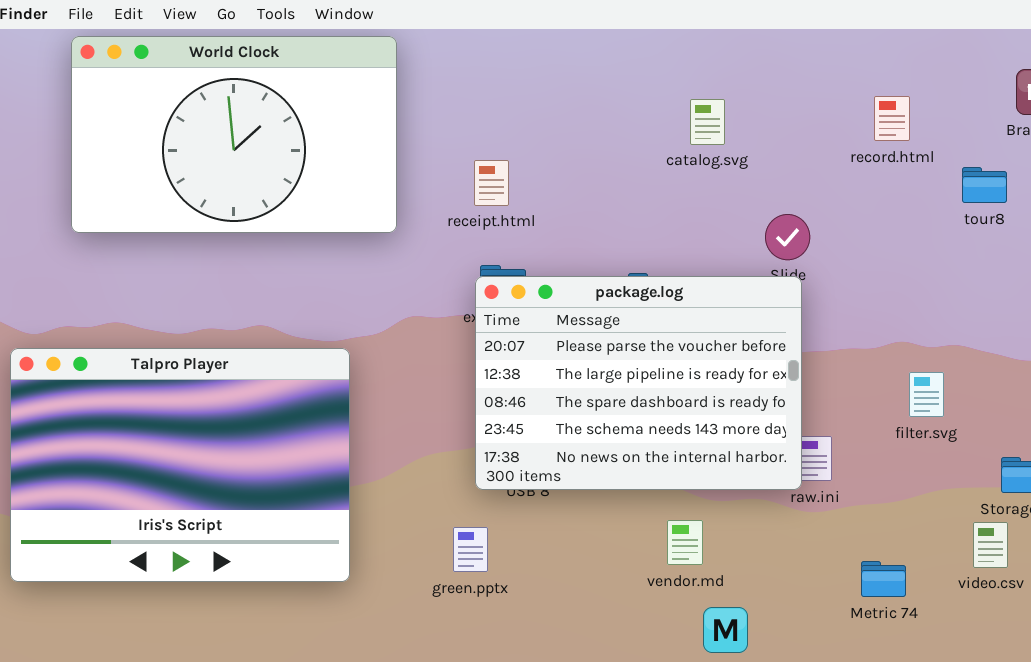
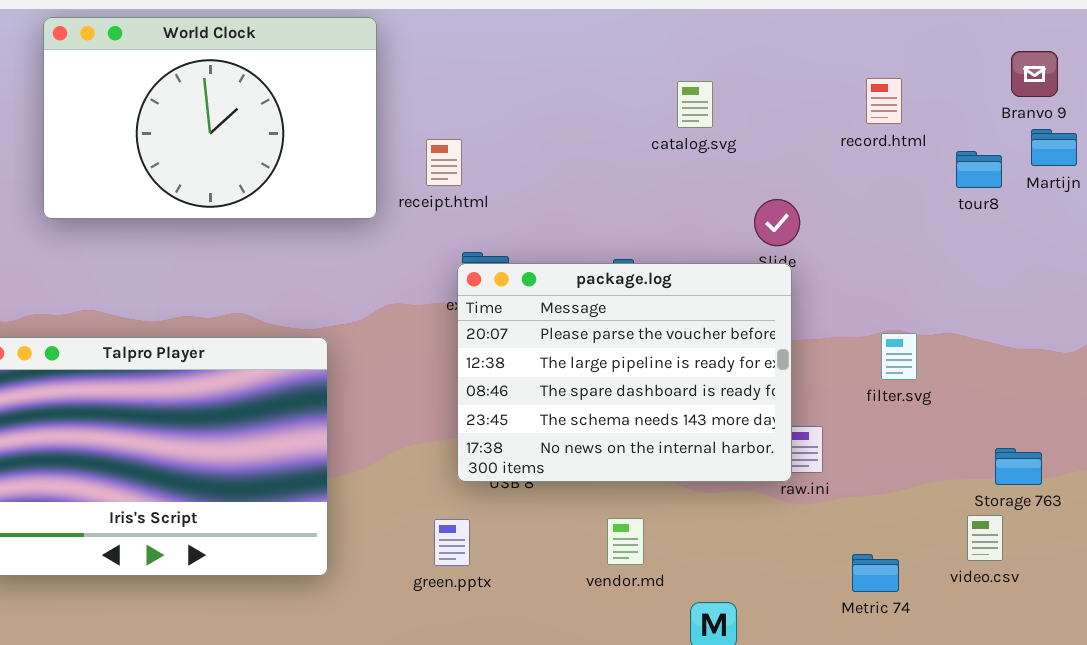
receipt.html: [474,160,509,206] -> [426,139,462,186], moved
filter.svg: [909,372,944,417] -> [881,333,917,380], moved
vendor.md: [667,520,703,565] -> [607,518,644,565], moved

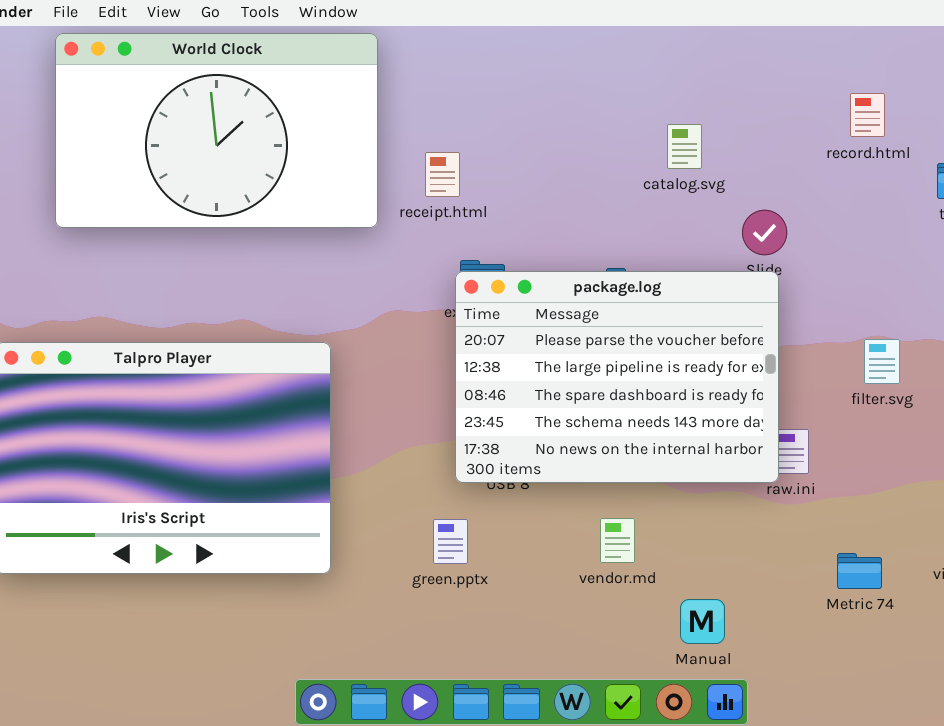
catalog.svg: [677,81,713,128] -> [667,124,702,169], moved

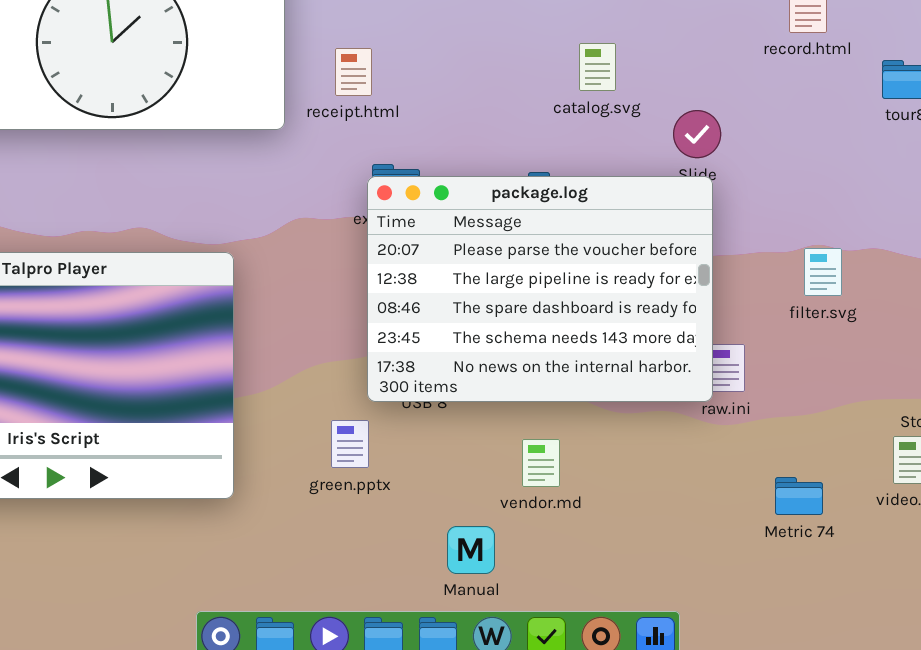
catalog.svg: [667,124,702,169] -> [579,43,616,91], moved
green.pptx: [433,519,468,564] -> [331,420,369,468], moved
Manual: [680,599,725,644] -> [447,526,495,574], moved

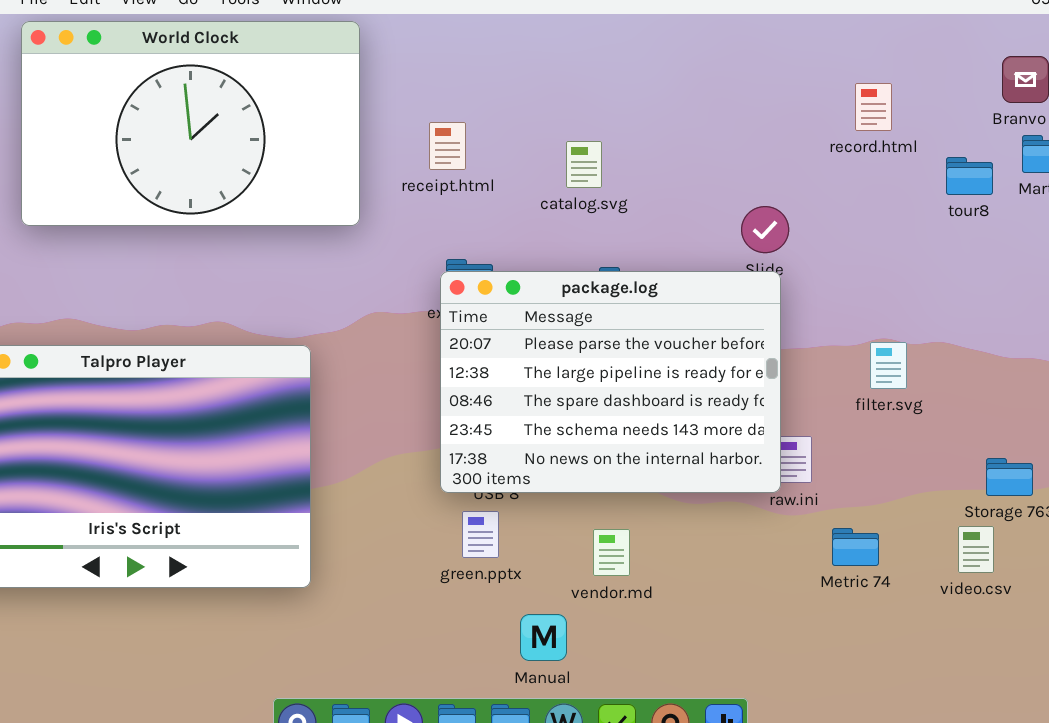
catalog.svg: [579,43,616,91] -> [566,141,602,188], moved
receipt.html: [335,48,372,96] -> [429,122,466,170], moved
green.pptx: [331,420,369,468] -> [462,511,499,558], moved
Metric 74: [775,477,823,515] -> [832,528,879,566], moved

